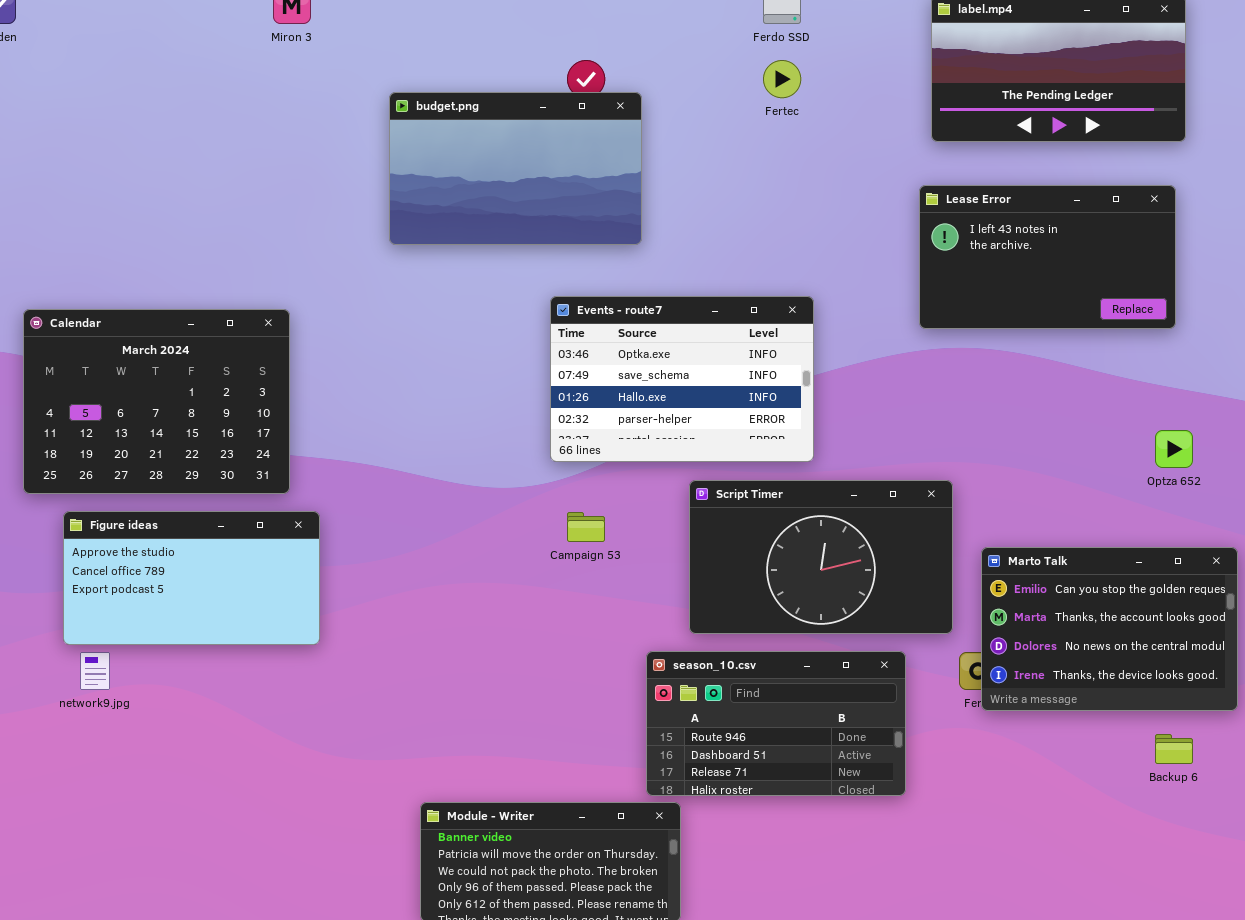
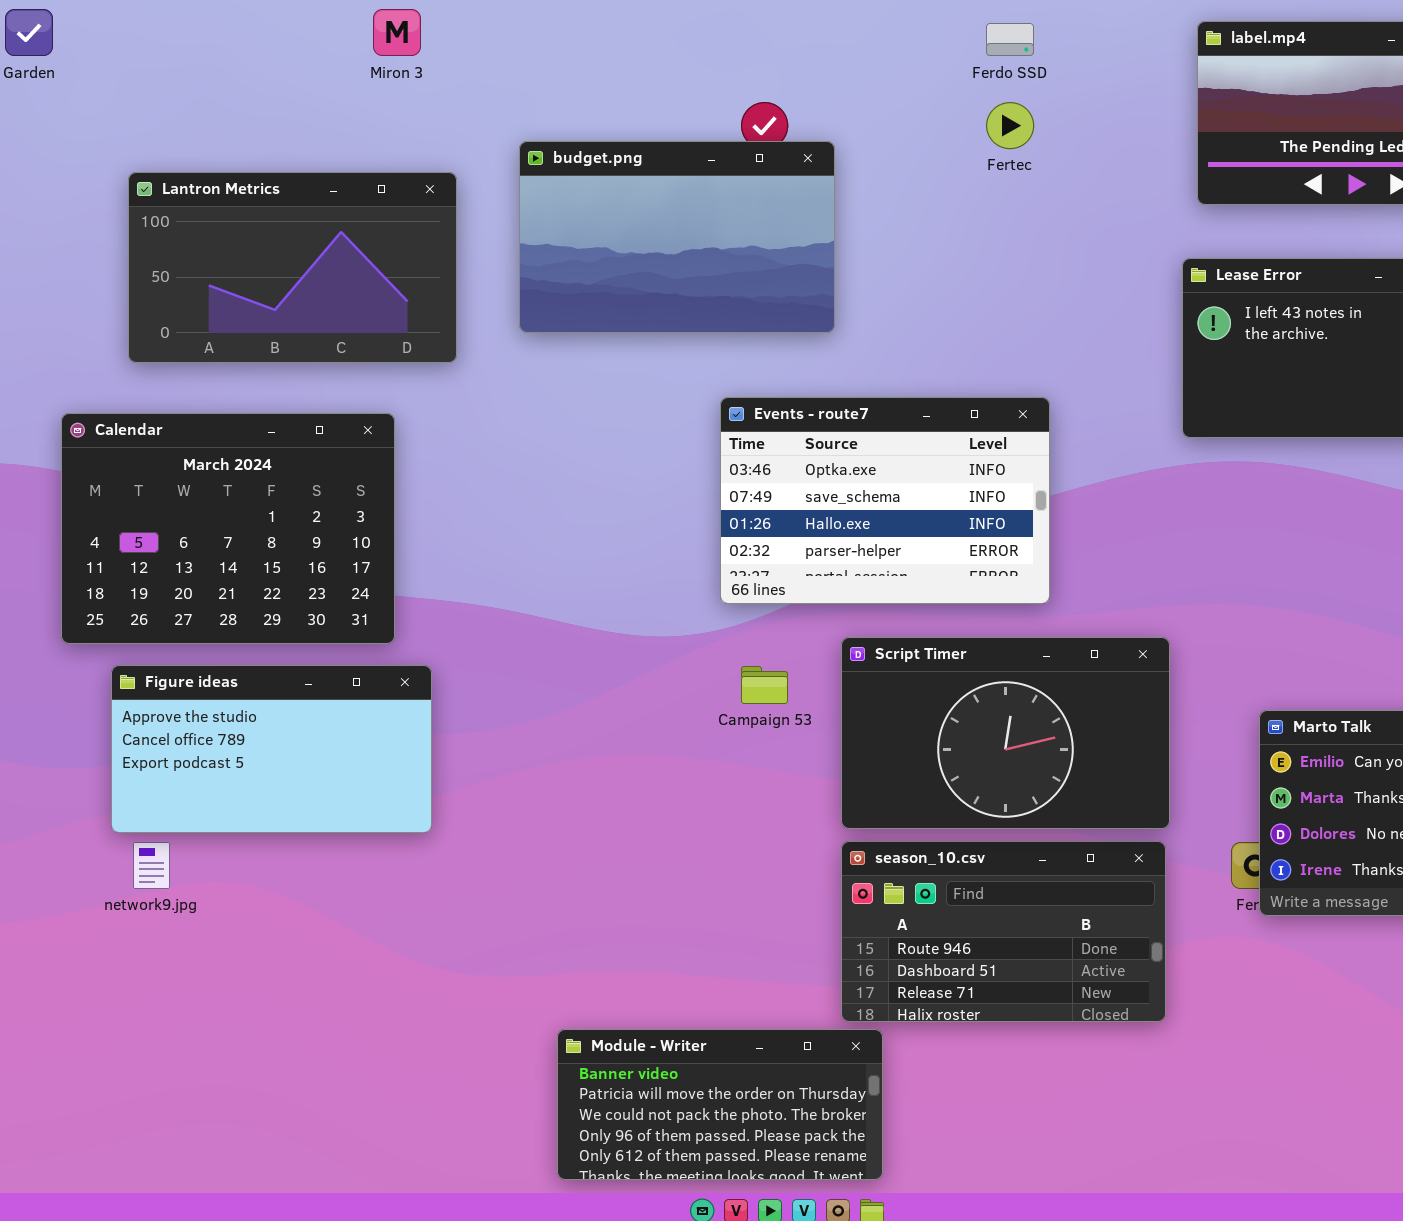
Lantron Metrics: none -> [128,172,457,363], opened
Script Timer: [689,480,953,634] -> [841,637,1170,829], moved

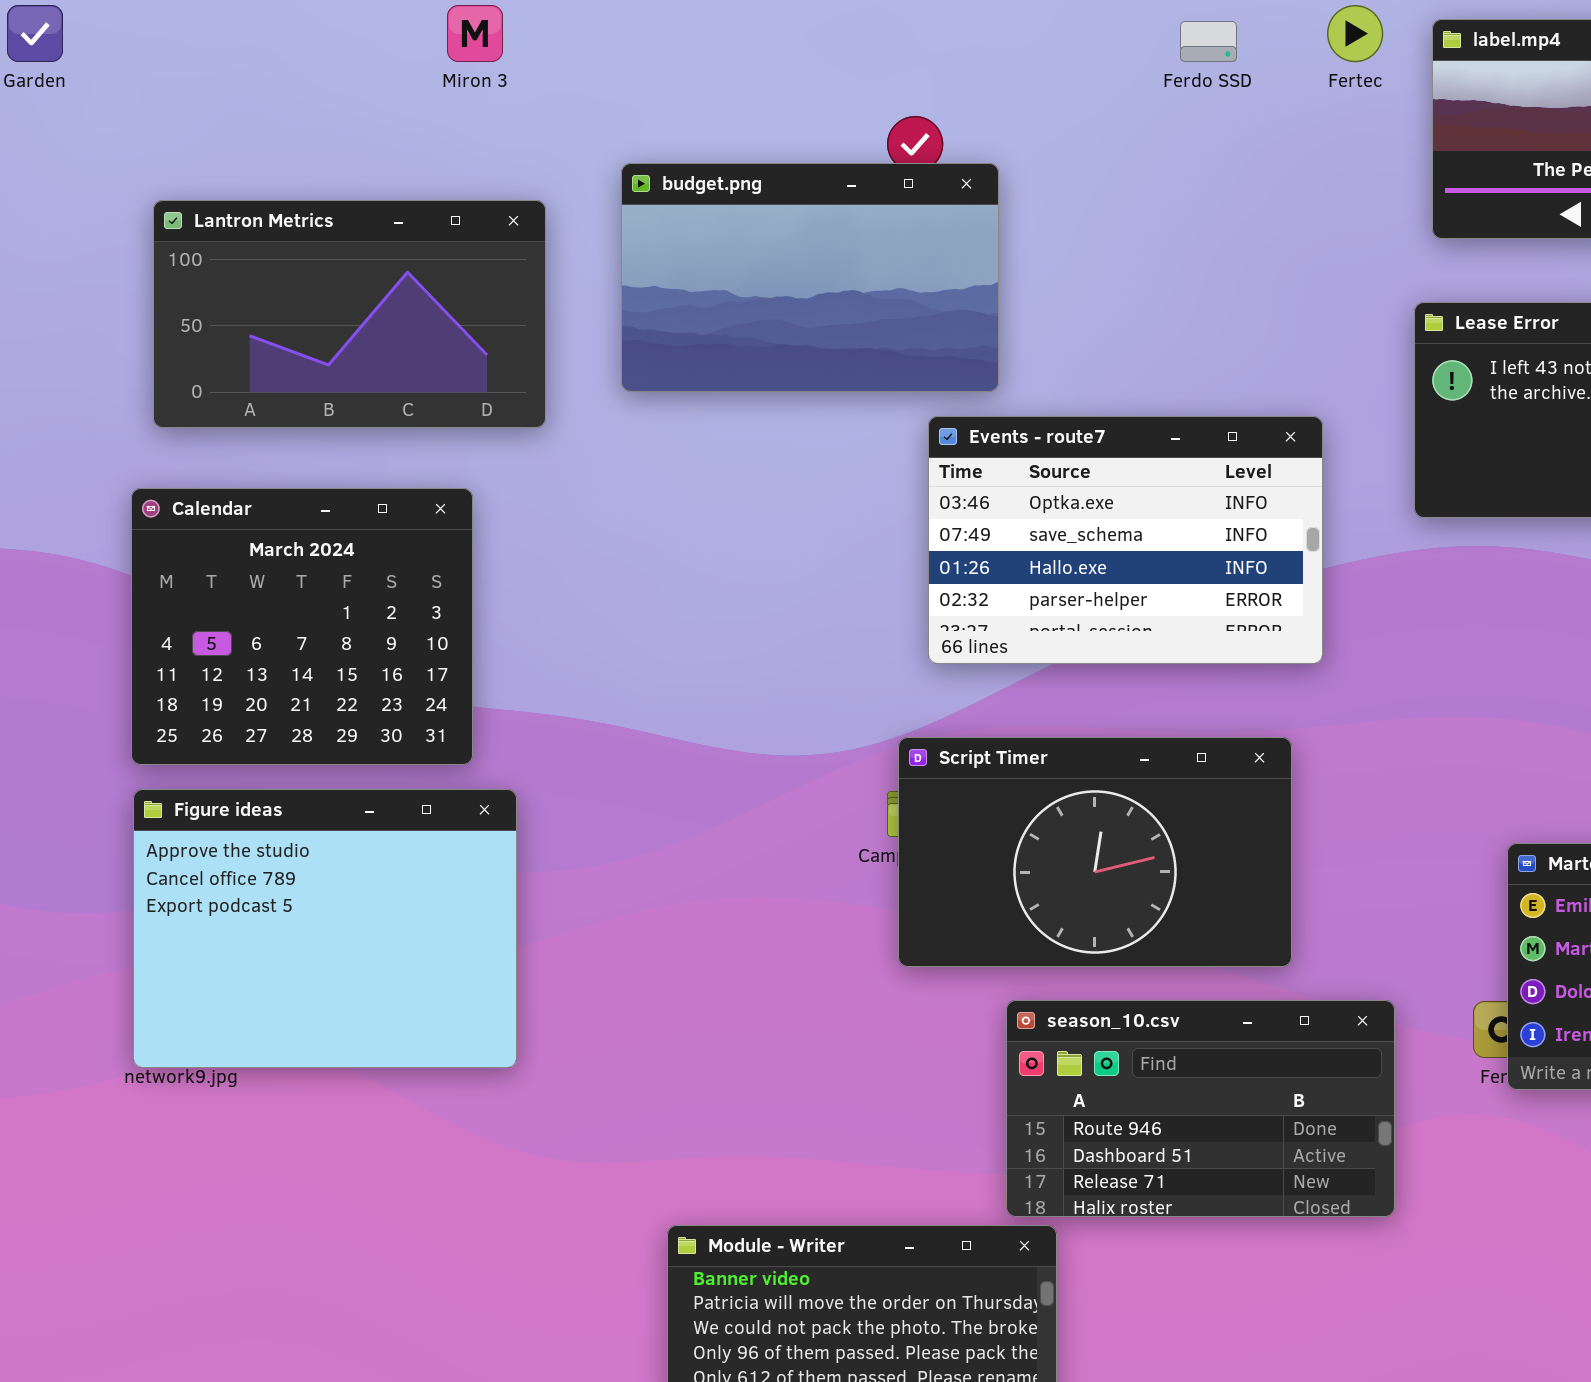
Fertec: [986,102,1034,149] -> [1327,5,1383,62], moved
Events - route7: [720,397,1050,604] -> [928,416,1323,664], moved
Calendar: [61,413,395,644] -> [131,488,473,765], resized
Script Timer: [841,637,1170,829] -> [898,737,1292,967], moved
Figure ideas: [111,665,432,833] -> [133,789,517,1068], resized

